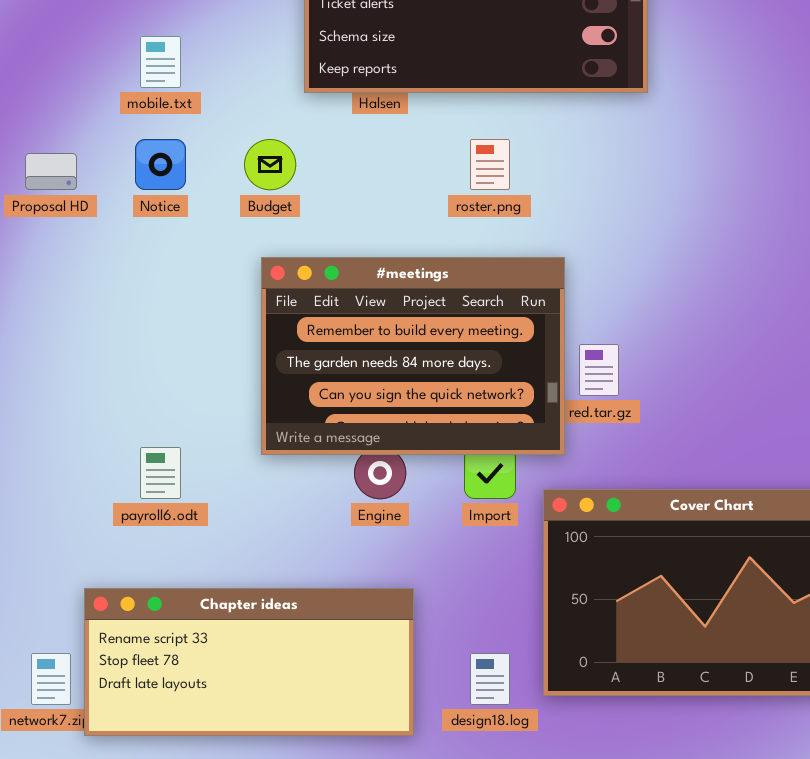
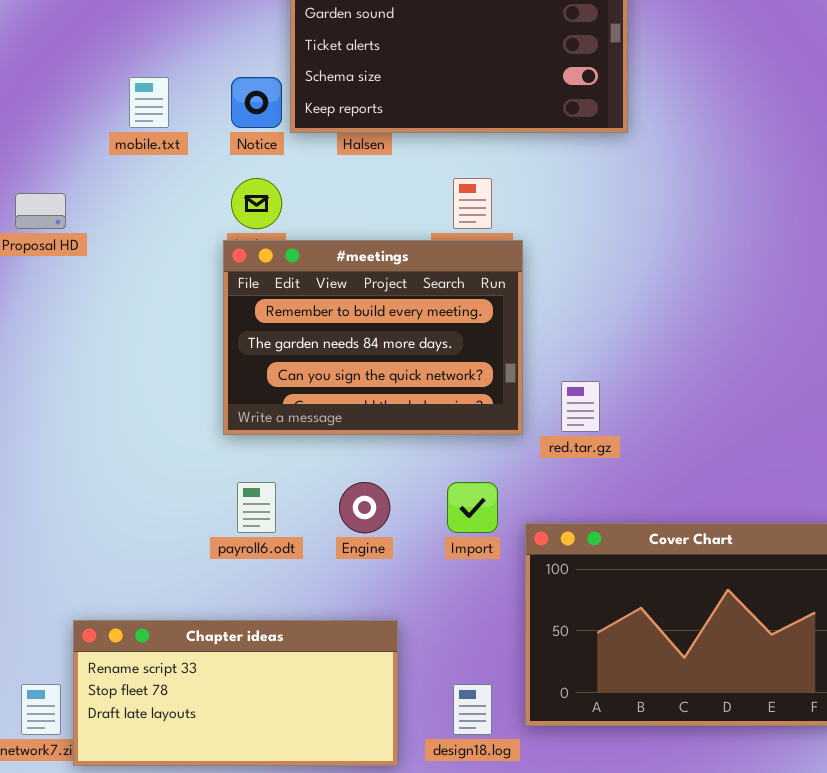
Notice: [135,139,186,190] -> [231,77,282,128], moved
#meetings: [261,257,565,455] -> [223,240,523,435], moved
payroll6.odt: [140,447,181,499] -> [237,482,276,533], moved

